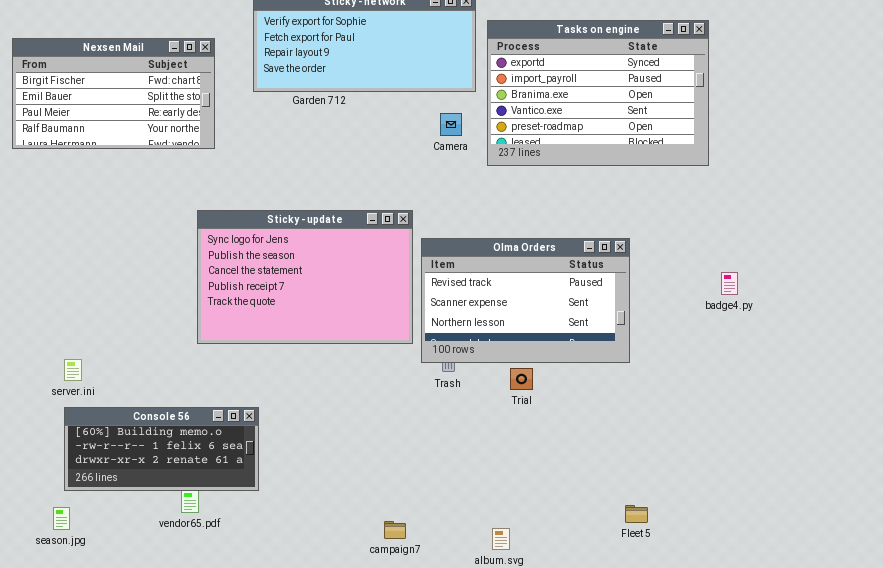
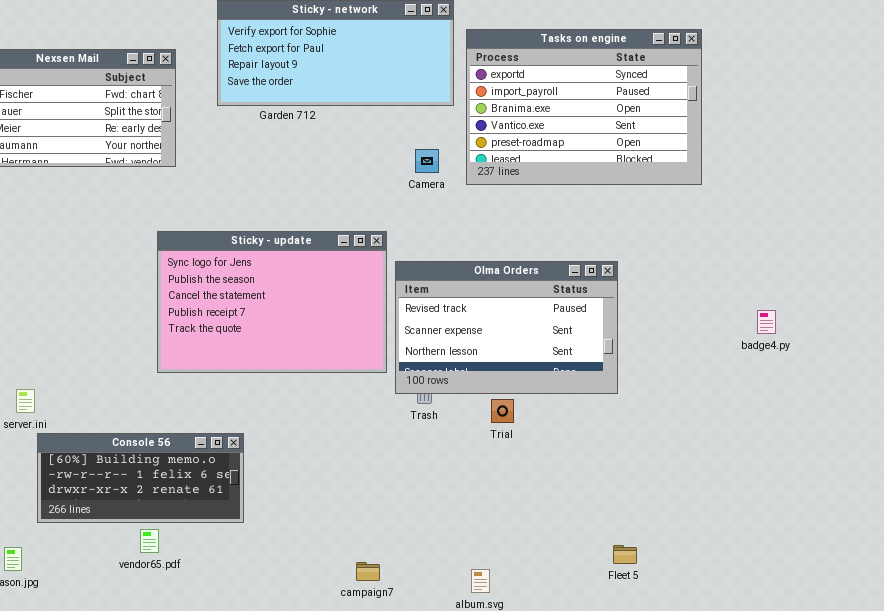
Camera: [440,113,462,136] -> [415,149,439,173], moved
badge4.py: [721,272,738,295] -> [757,310,776,334], moved
Console 56: [64,407,259,491] -> [37,433,244,523], moved

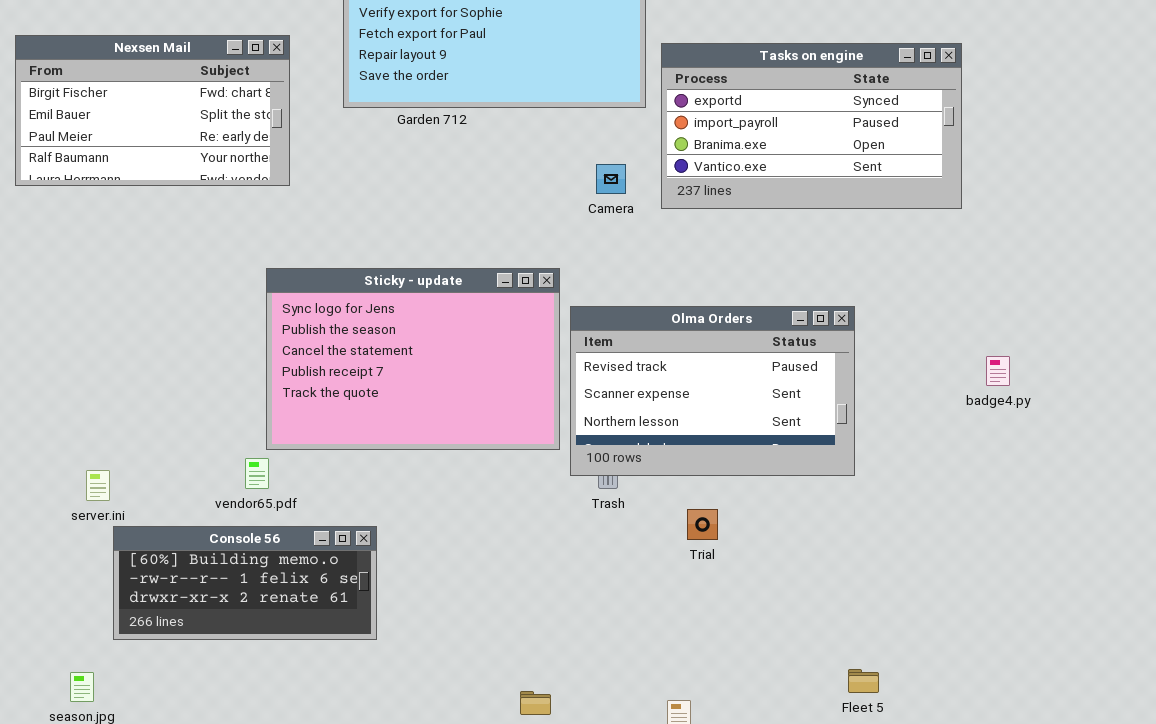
Tasks on engine: [466,29,702,185] -> [661,43,962,209], resized
badge4.py: [757,310,776,334] -> [986,356,1010,386], moved
Trial: [491,399,514,423] -> [687,509,718,540], moved
vendor65.pdf: [140,529,159,553] -> [245,458,269,489], moved

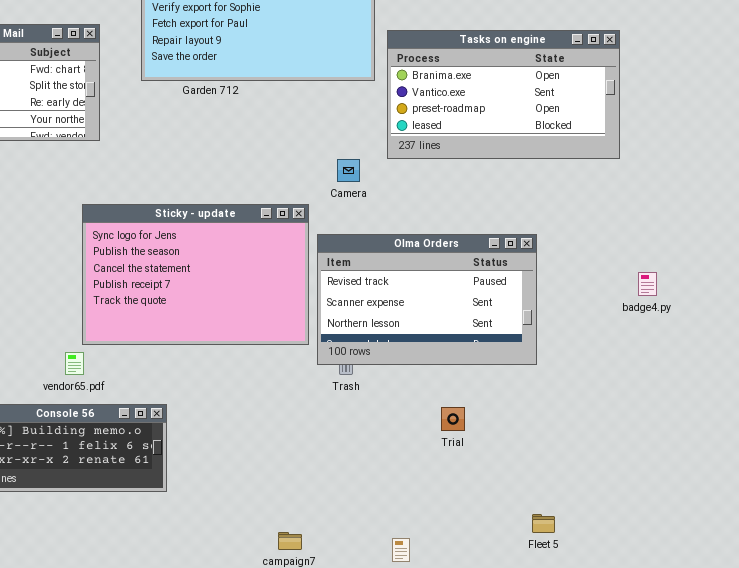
Tasks on engine: [661,43,962,209] -> [387,30,620,159], scrolled down 2 rows
Camera: [596,164,626,194] -> [337,159,360,182], moved
Trial: [687,509,718,540] -> [441,407,465,431], moved

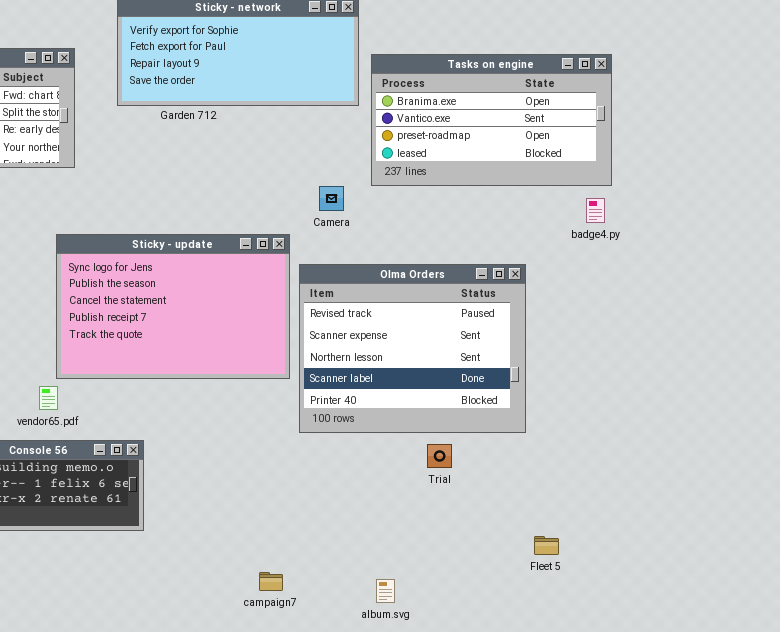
Olma Orders: [317,234,537,365] -> [299,264,526,433], resized
badge4.py: [638,272,657,296] -> [586,198,605,223], moved
Fleet 5: [532,514,555,533] -> [534,536,559,555], moved

